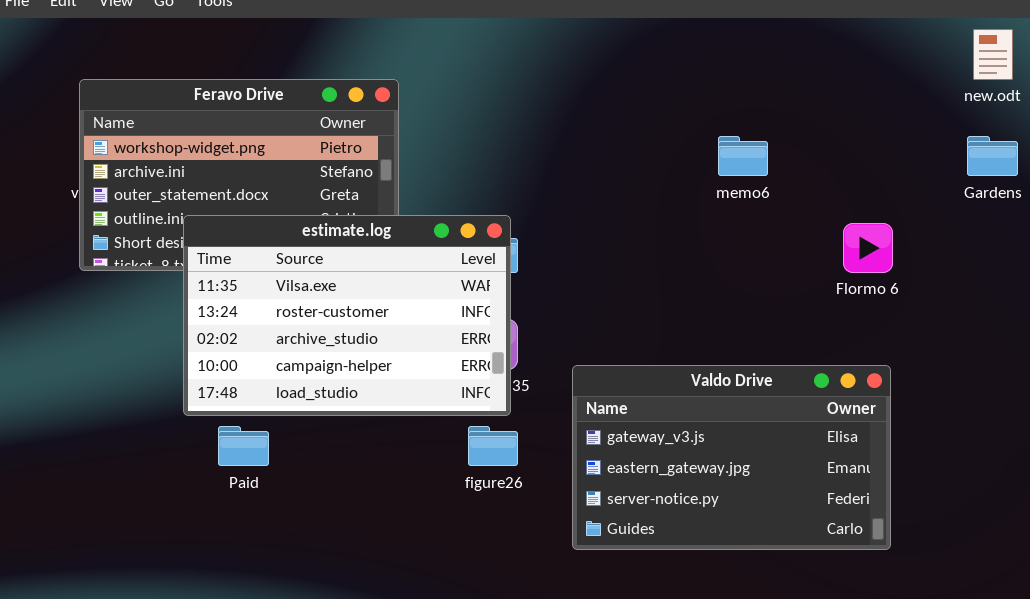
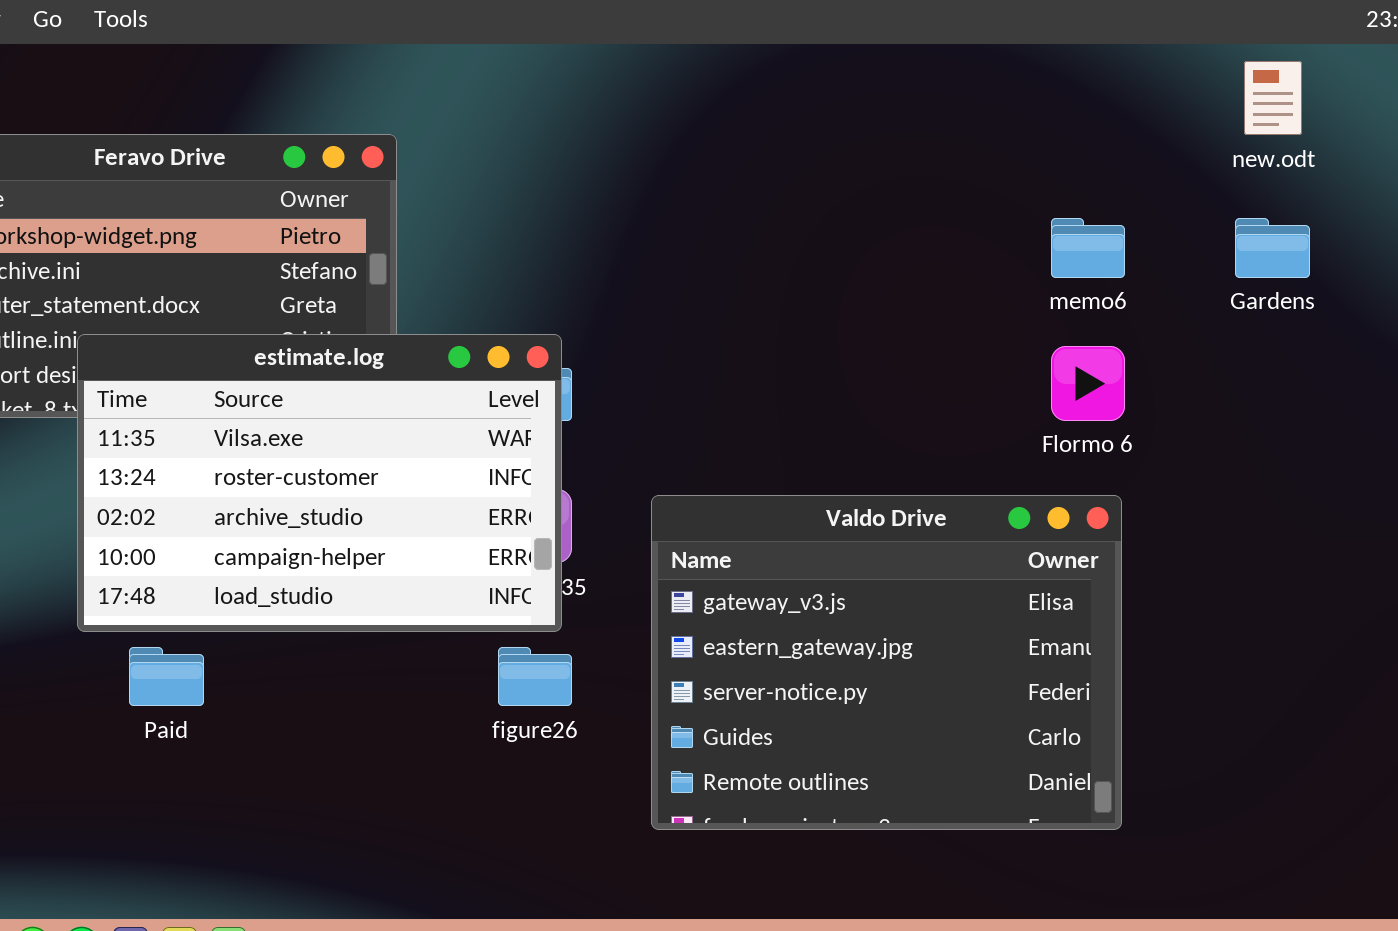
memo6: [718,136,768,176] -> [1051,218,1125,278], moved
Valdo Drive: [572,365,891,550] -> [651,495,1122,830], resized

